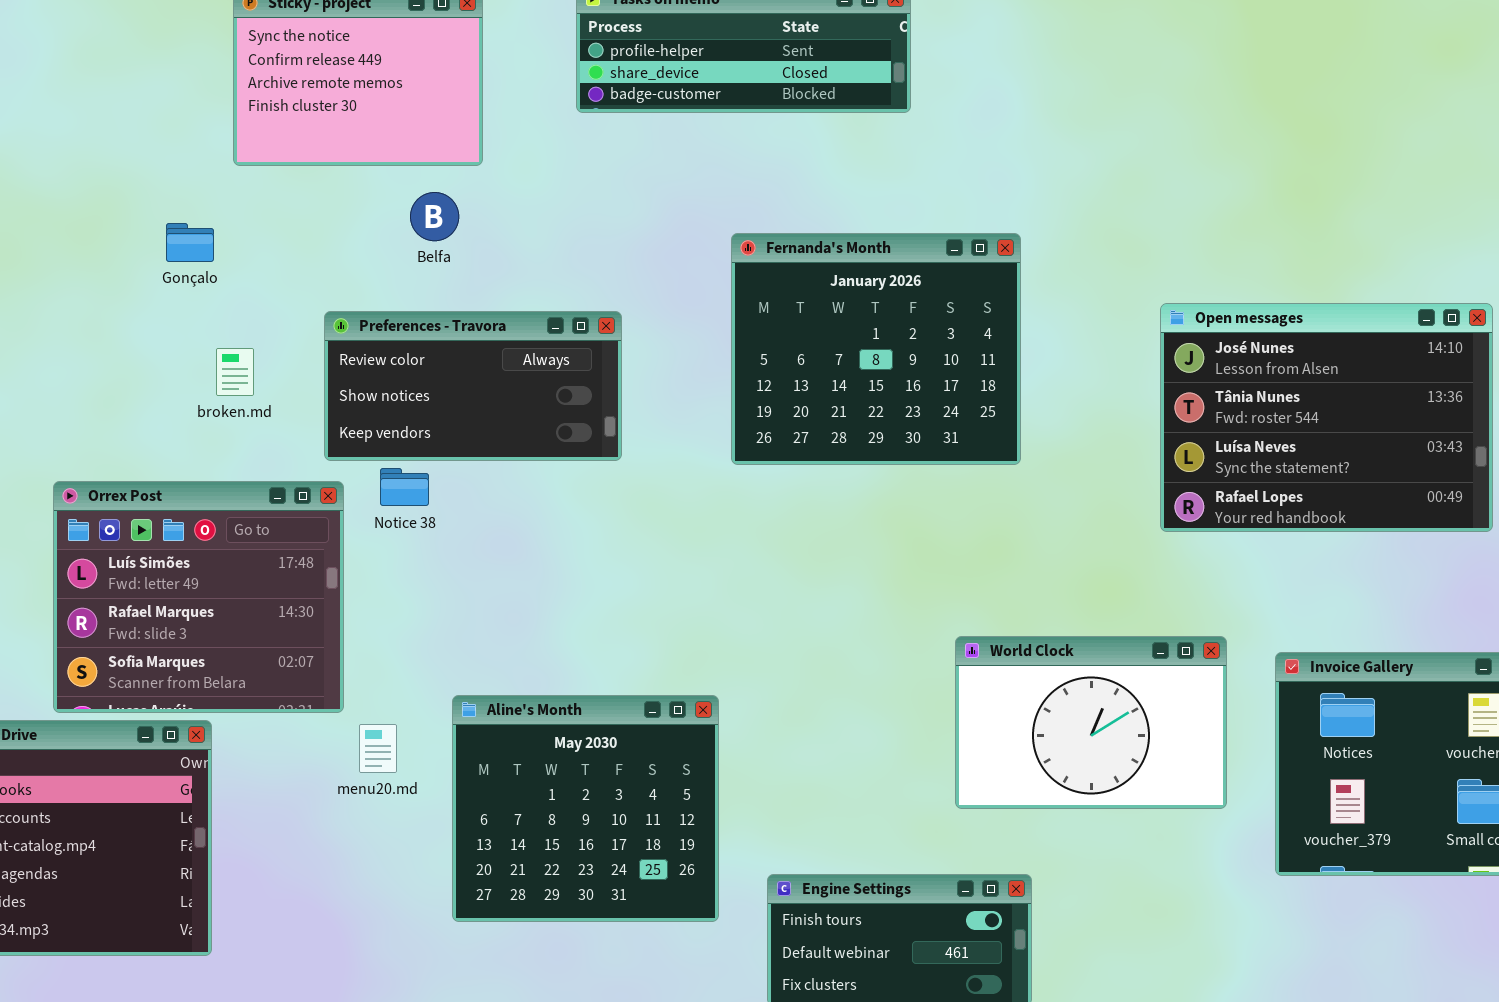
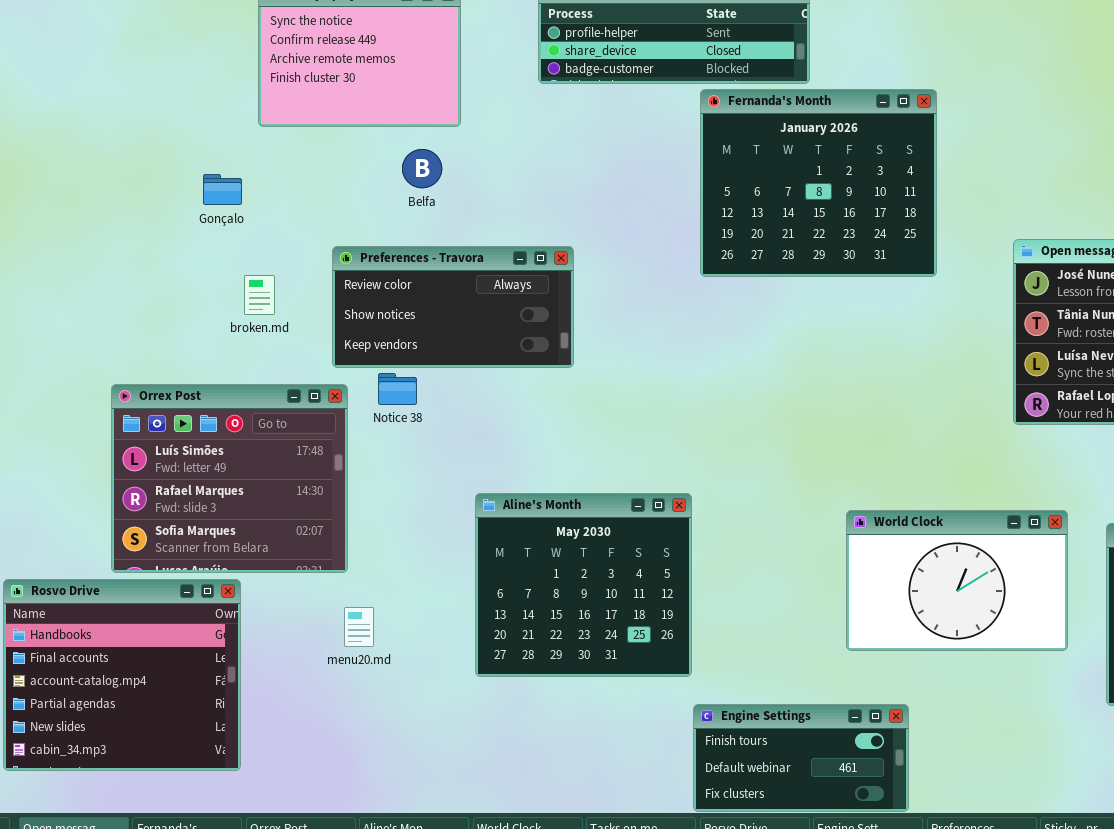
Fernanda's Month: [731,233,1021,465] -> [700,89,937,277], moved
Aline's Month: [452,695,719,922] -> [475,493,692,677], moved
menu20.md: [359,724,397,773] -> [344,607,374,647], moved

